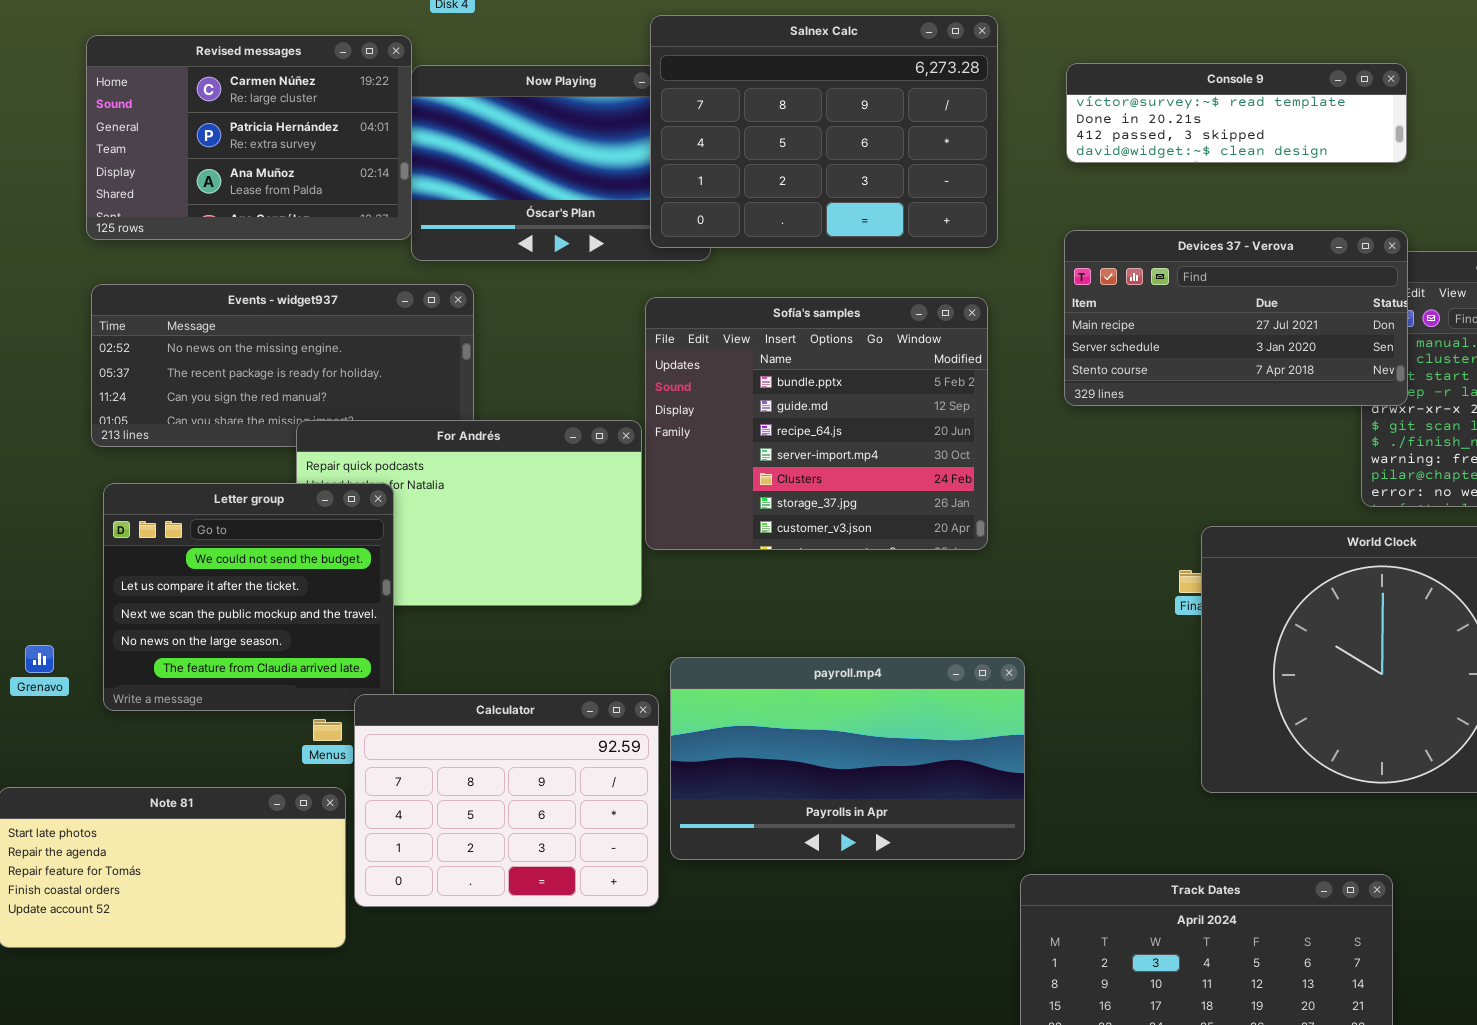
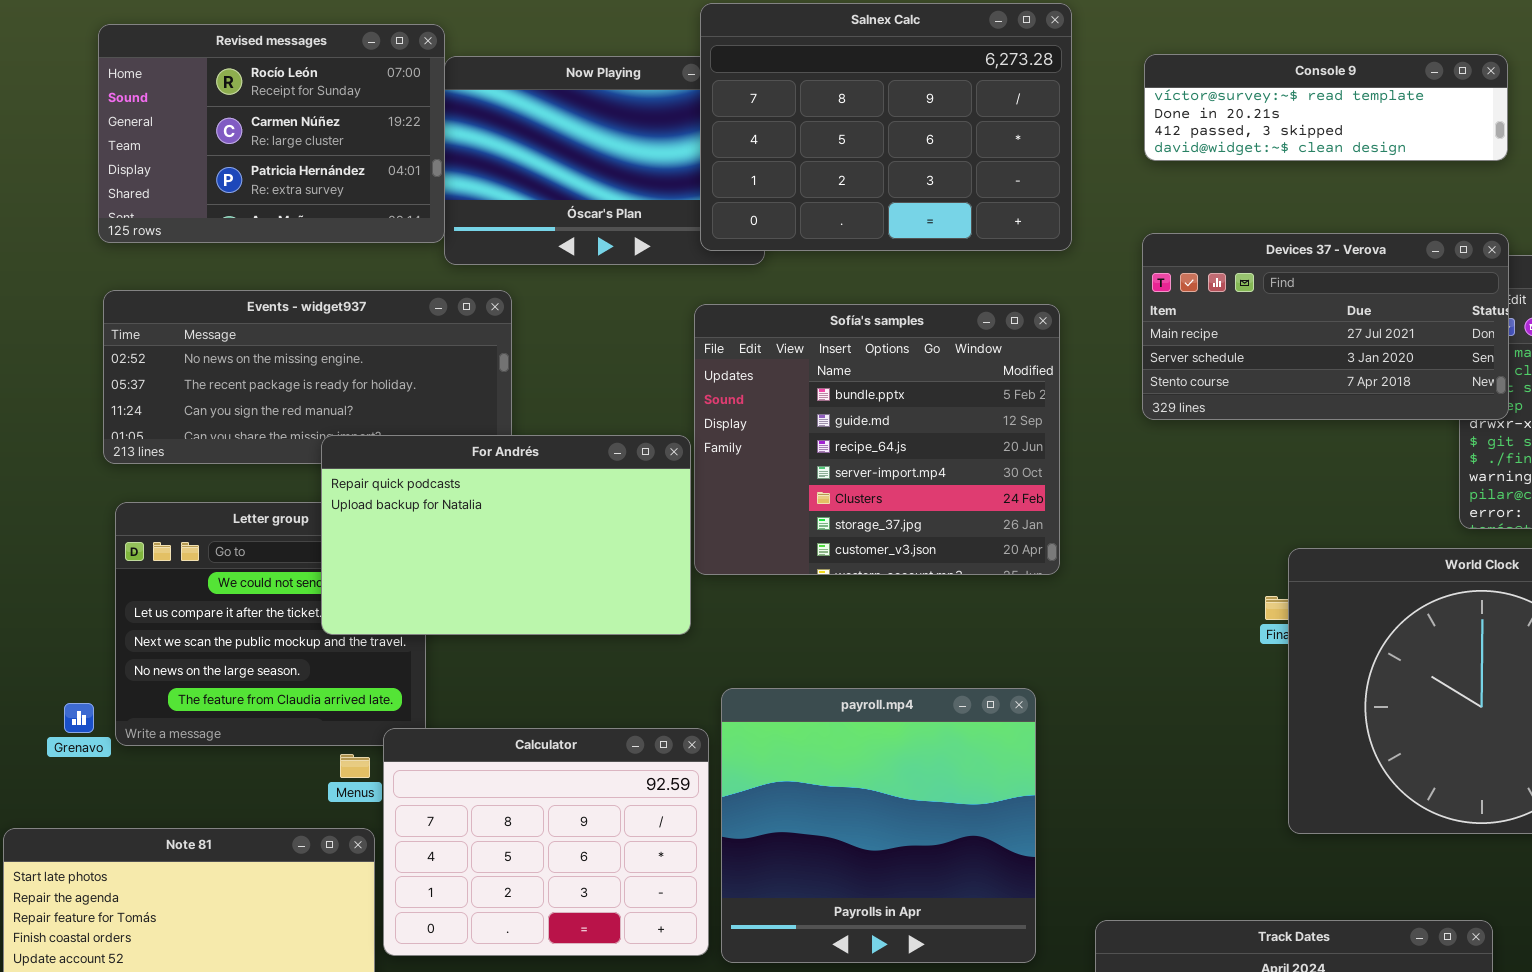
Revised messages: [86,35,412,240] -> [98,24,445,243], scrolled up 1 row
For Andrés: [296,420,642,606] -> [321,435,691,635], raised
Grenavo: [25,645,54,673] -> [64,703,94,733], moved
payroll.mp4: [670,657,1025,860] -> [721,688,1036,963], resized

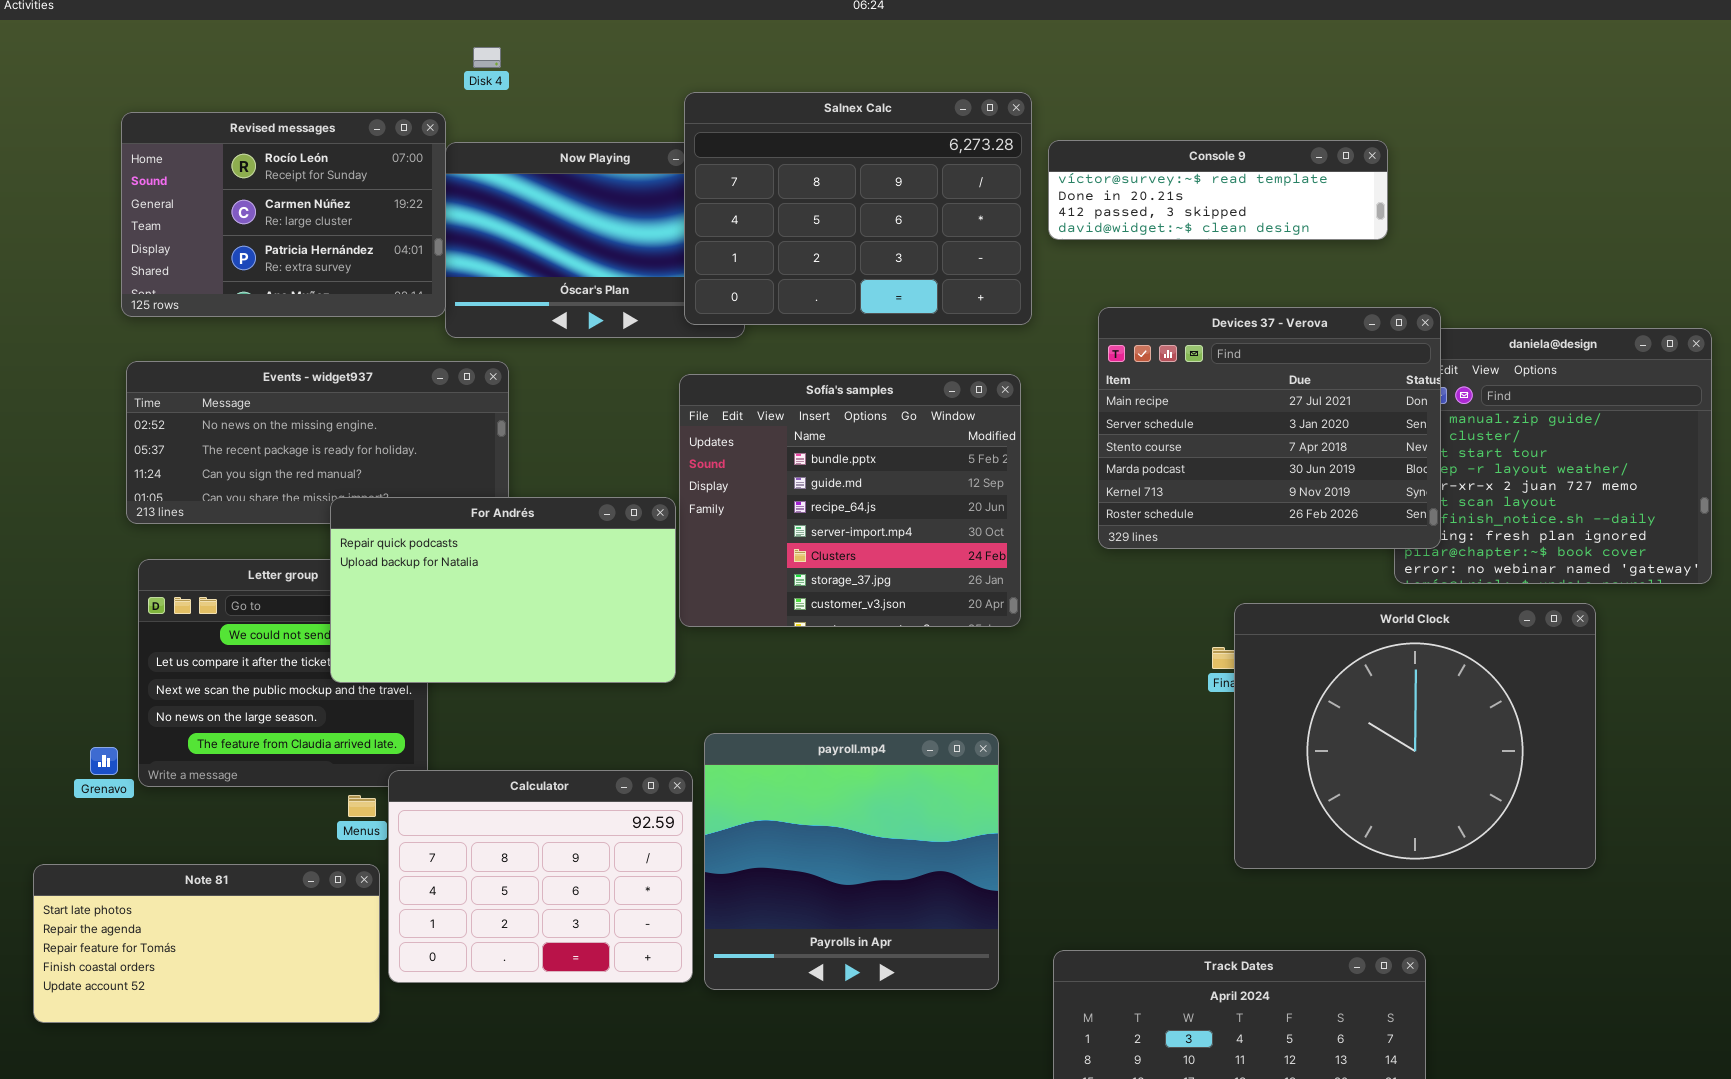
Console 9: [1144,54,1508,161] -> [1048,140,1388,240], moved
Devices 37 - Verova: [1142,233,1509,420] -> [1098,307,1441,549], resized

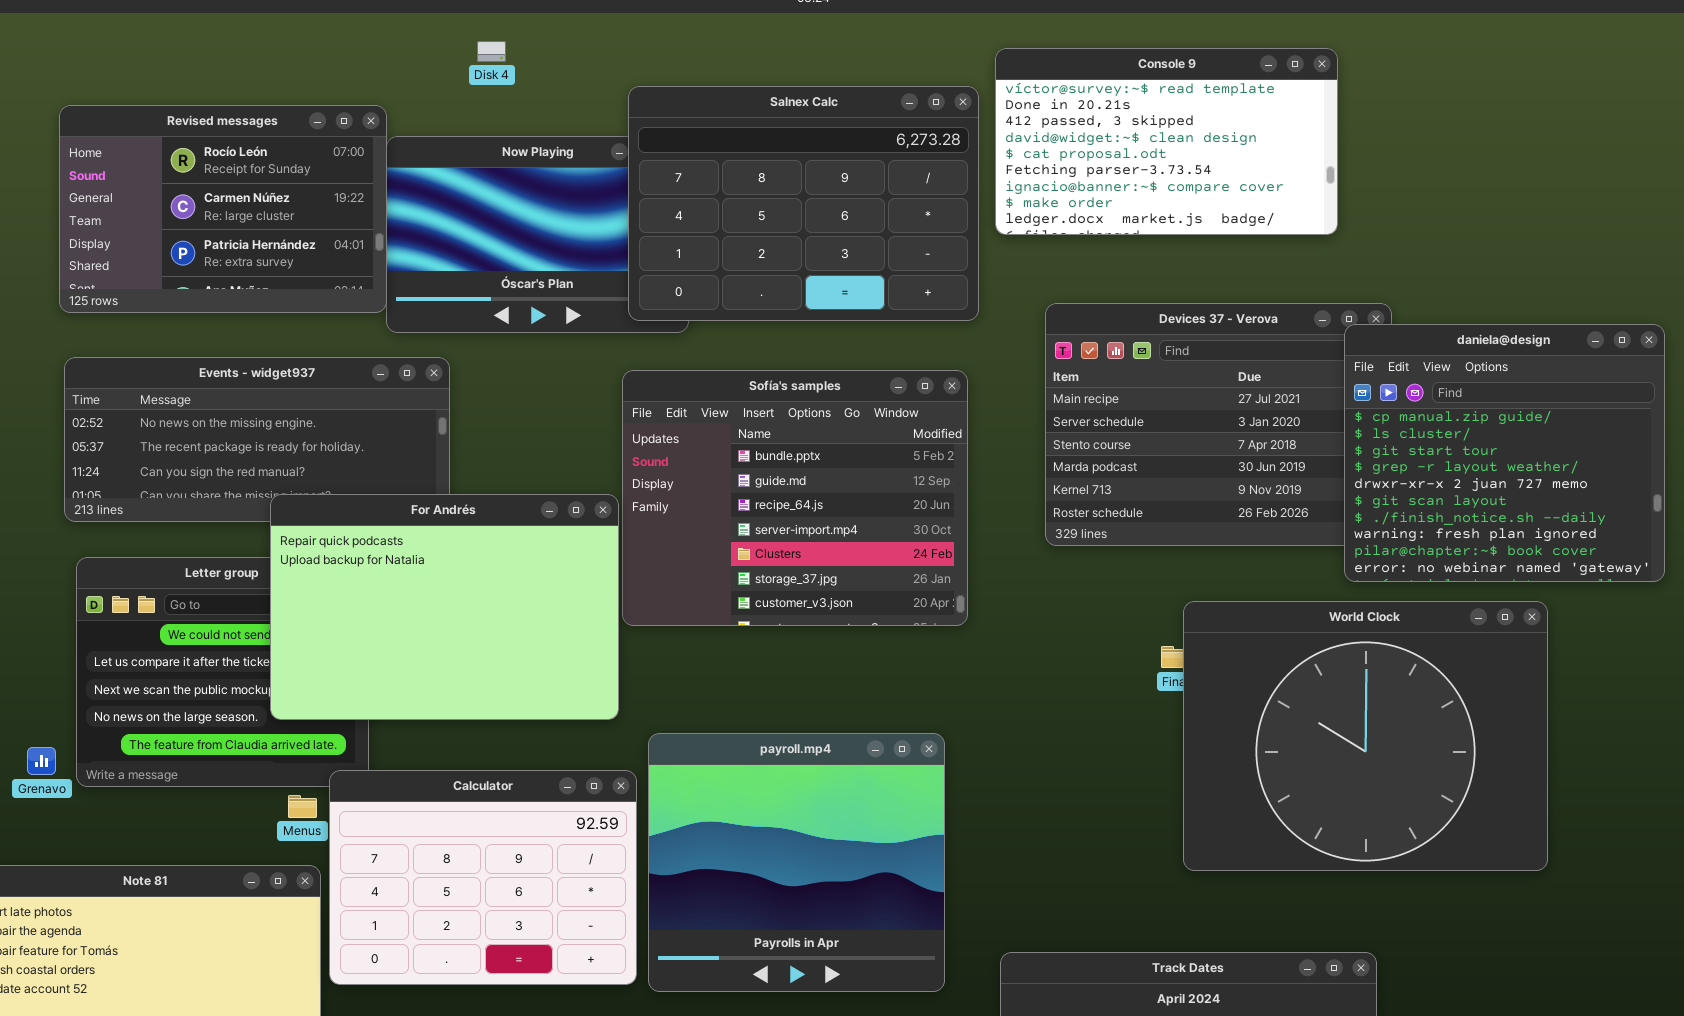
Disk 4: [473,47,501,68] -> [477,41,506,62], moved
Console 9: [1048,140,1388,240] -> [995,48,1338,235], resized
daniela@design: [1394,328,1712,584] -> [1344,324,1665,582], raised
For Andrés: [330,497,676,683] -> [270,494,619,720], resized

